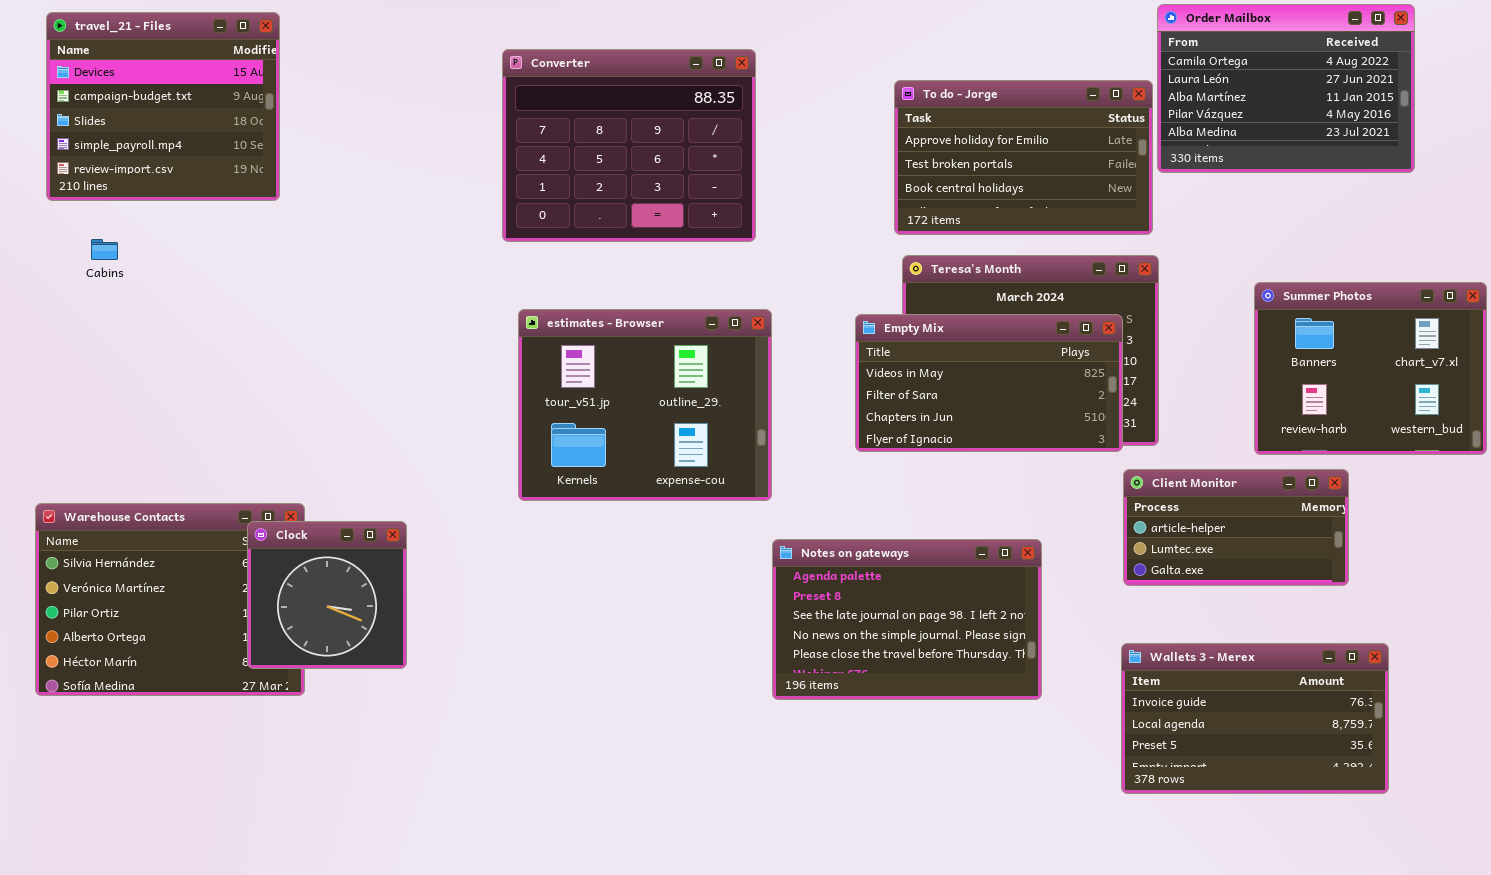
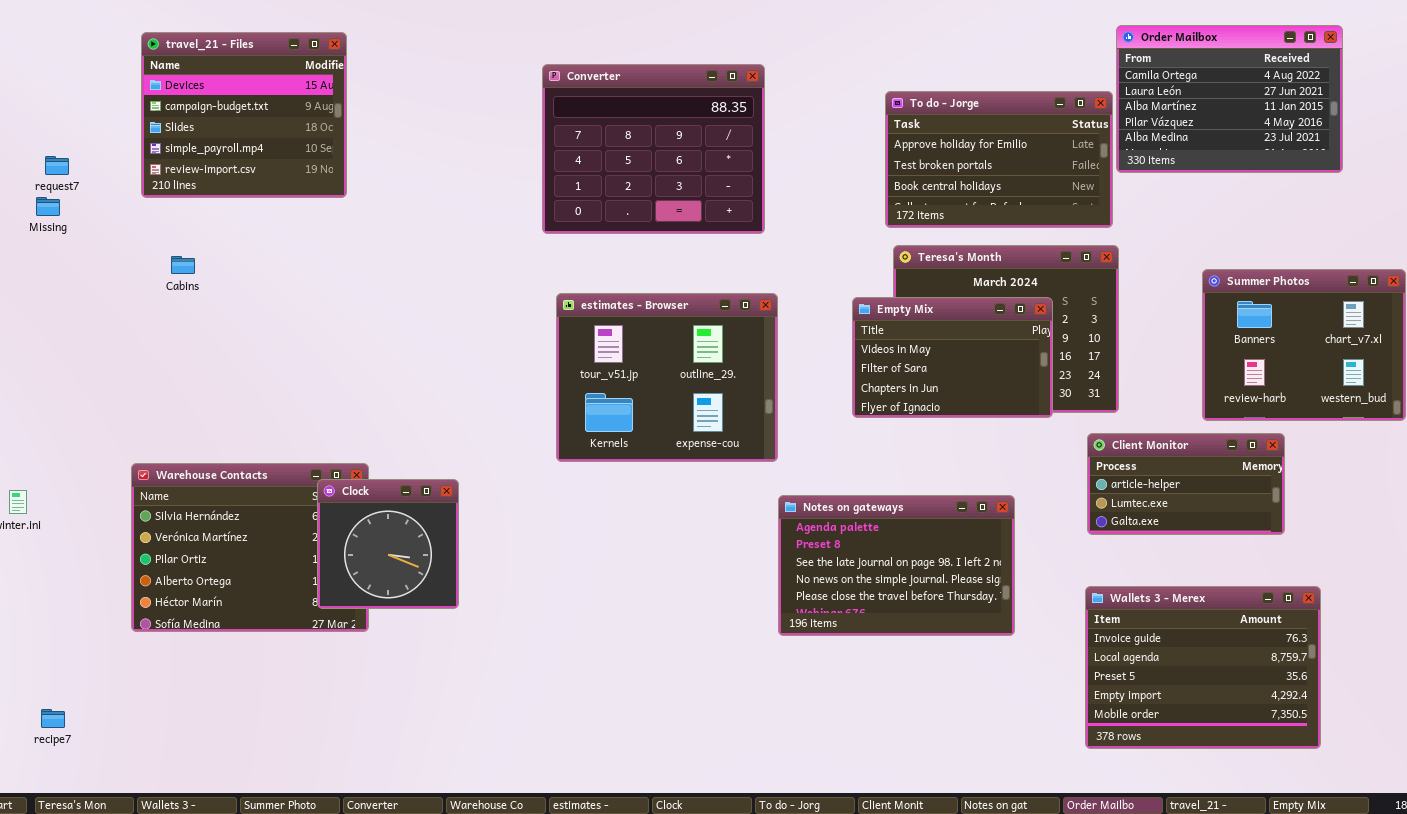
Cabins: [91,239,118,260] -> [171,256,195,274], moved
Empty Mix: [855,314,1123,452] -> [852,297,1053,418], resized
Wallets 3 - Merex: [1121,643,1389,794] -> [1085,586,1321,749], resized

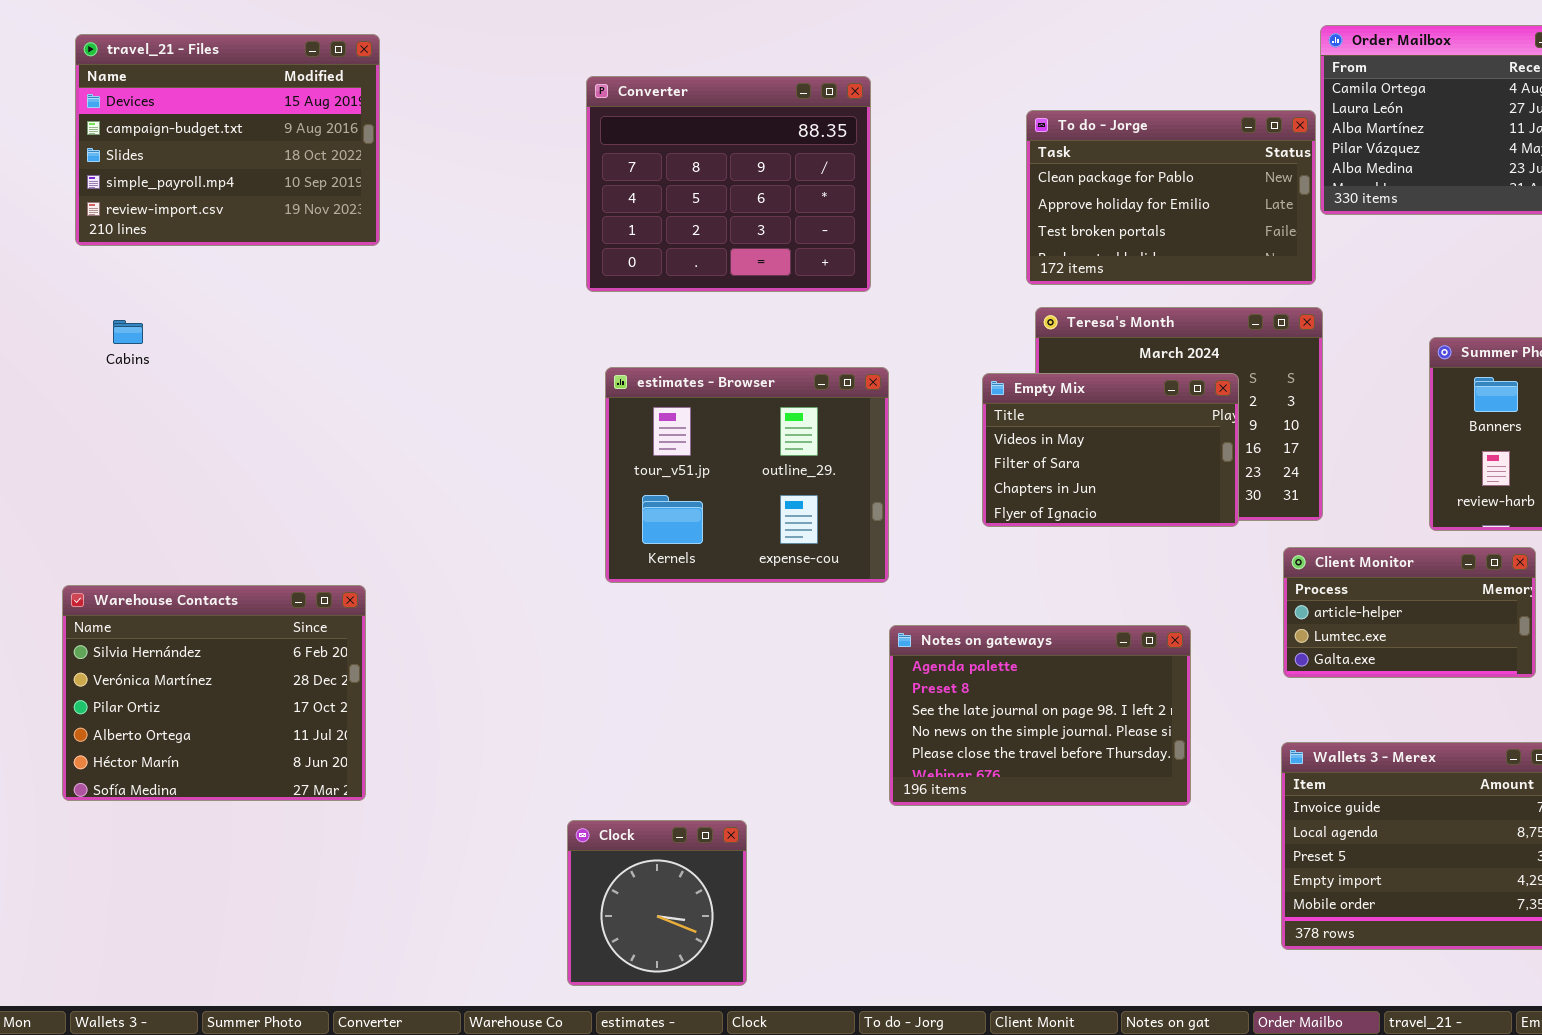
travel_21 - Files: [141,32,347,198] -> [75,34,380,246], resized
To do - Jorge: [885,91,1113,228] -> [1026,110,1316,285], scrolled up 1 row
Clock: [317,479,459,609] -> [567,820,747,986], moved

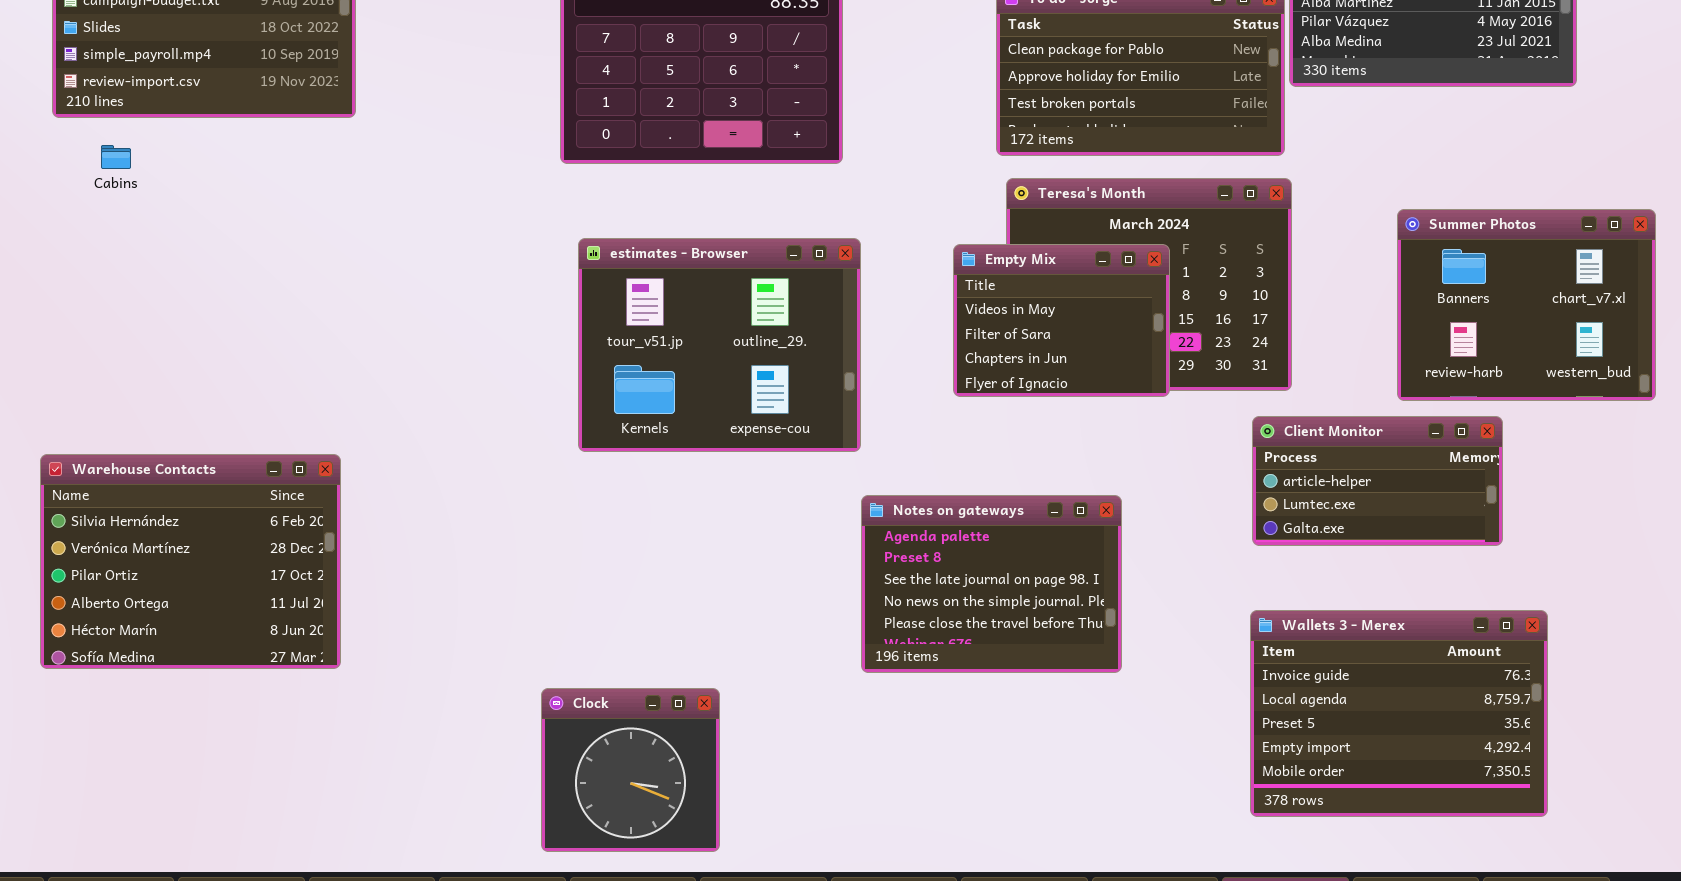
Cabins: [113,320,143,344] -> [101,145,131,169], moved
Empty Mix: [982,373,1239,527] -> [953,244,1170,397], resized
Notes on gateways: [889,625,1191,806] -> [861,495,1122,673], resized

